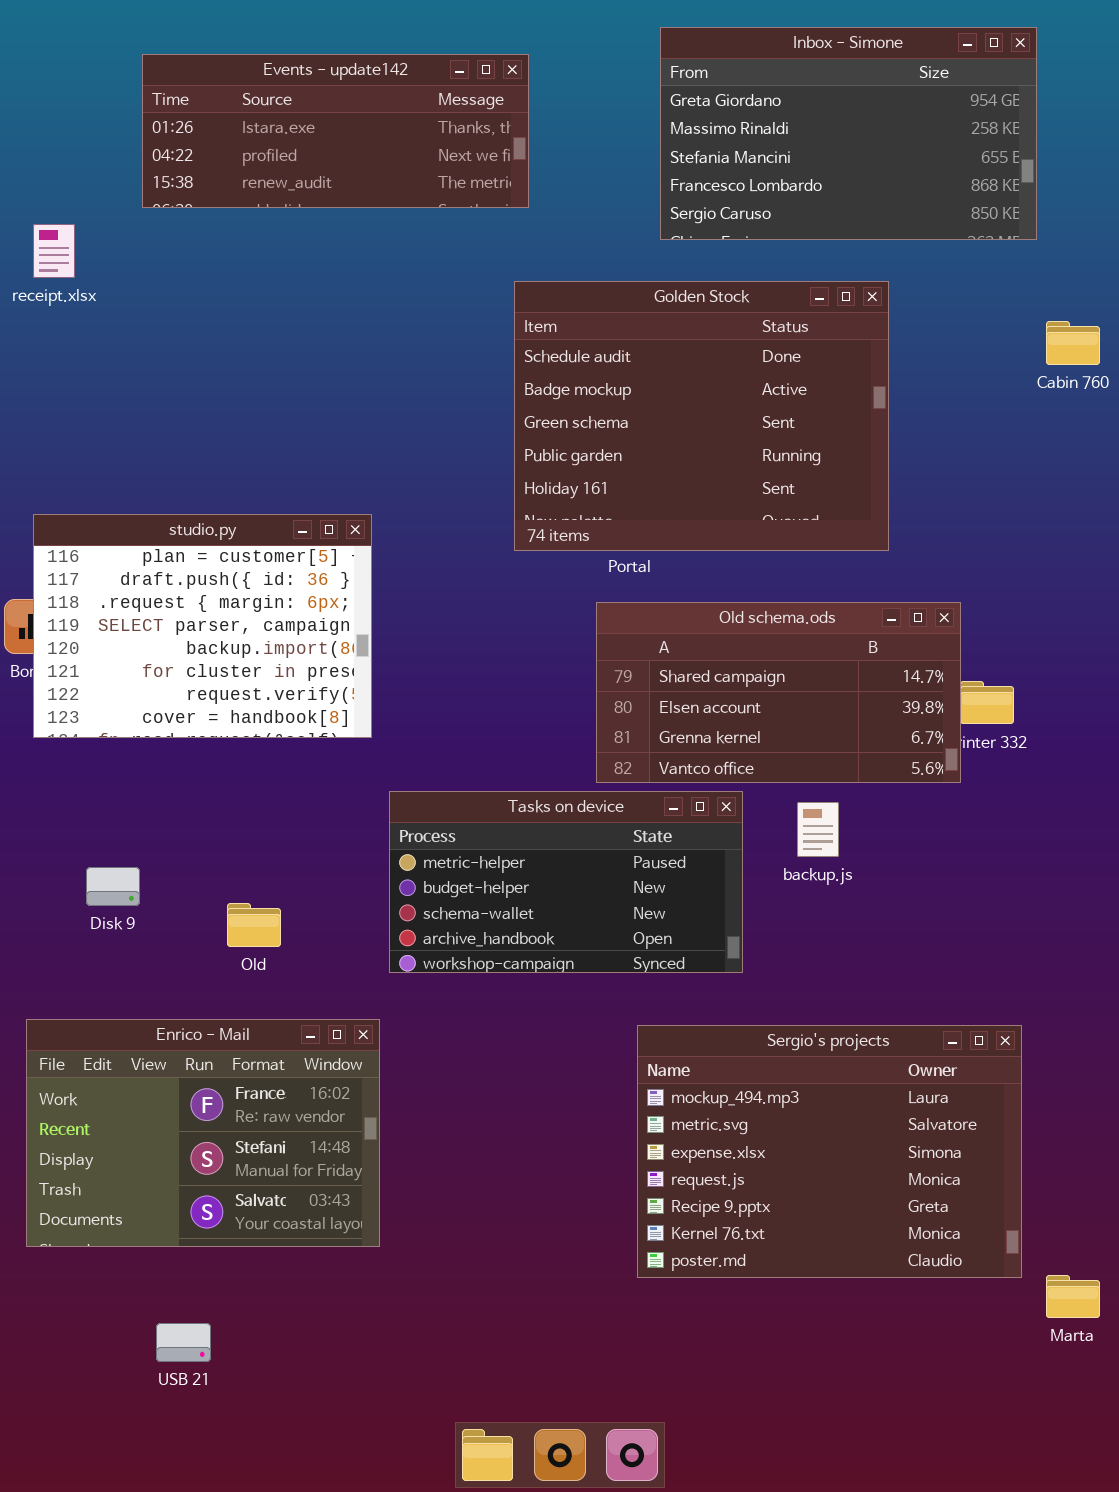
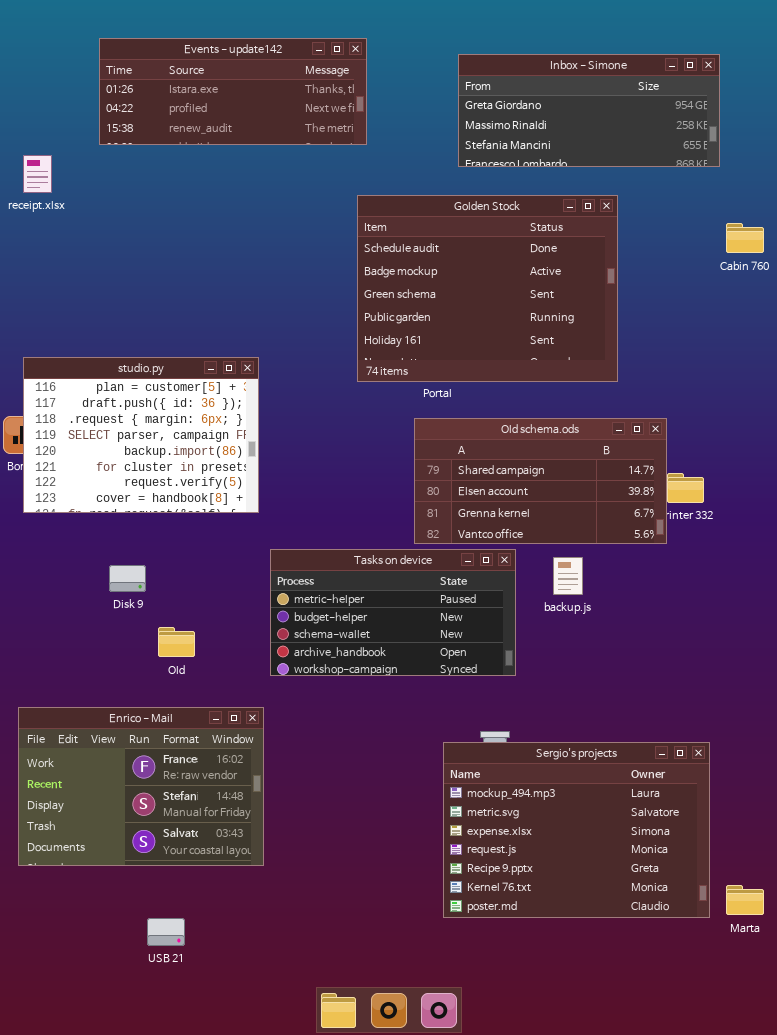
Inbox - Simone: [660,27,1037,240] -> [458,54,720,167], resized
Disk 9: [86,867,140,906] -> [109,565,146,592], moved
Sergio's projects: [637,1025,1022,1278] -> [443,742,710,918], moved
USB 21: [156,1323,211,1362] -> [147,918,185,946], moved

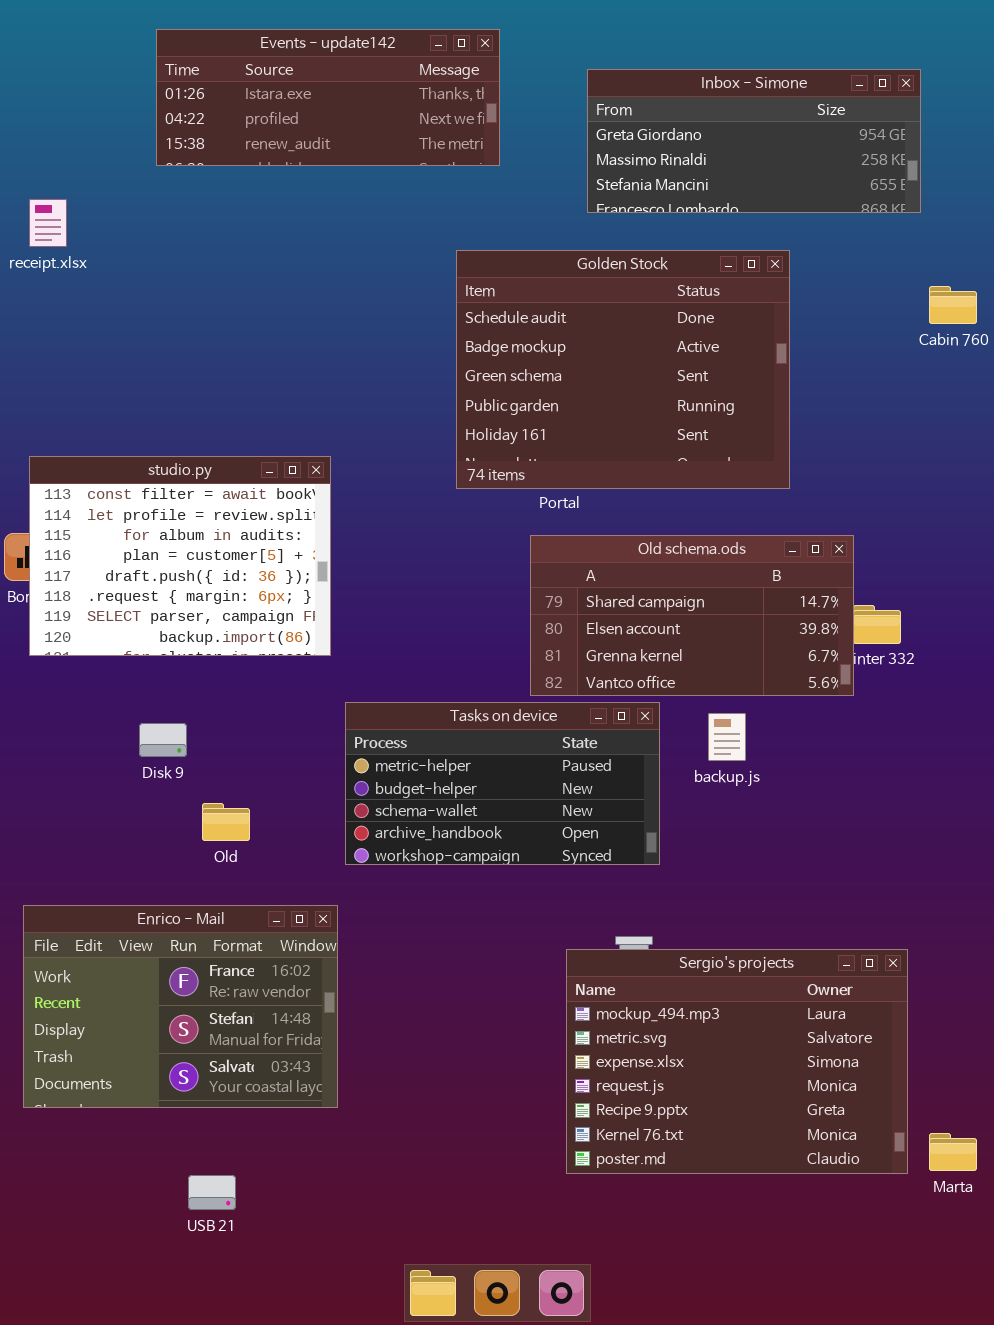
Events - update142: [99,38,367,145] -> [156,29,500,166], moved
studio.py: [23,357,259,513] -> [29,456,331,656], scrolled up 3 rows

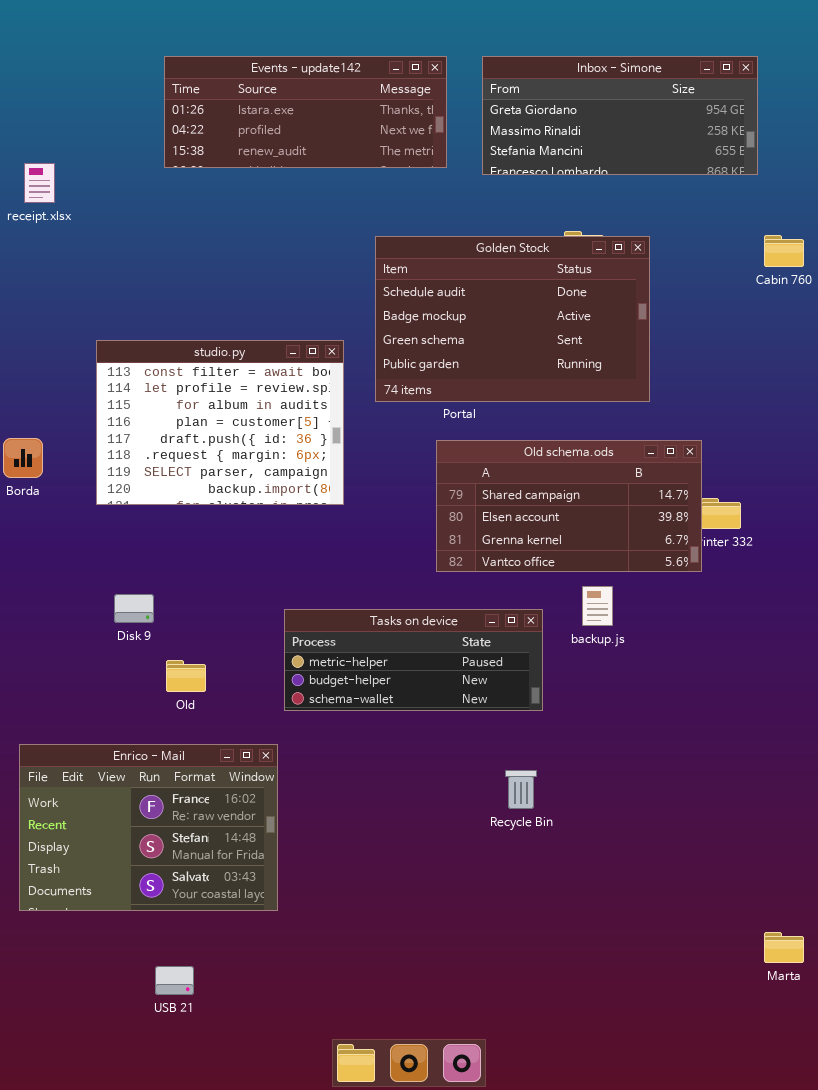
Events - update142: [156,29,500,166] -> [164,56,447,168], moved
Golden Stock: [456,250,790,489] -> [375,236,650,402], resized
studio.py: [29,456,331,656] -> [96,340,344,505], moved
Tasks on device: [345,702,660,865] -> [284,609,543,711], resized
Sergio's projects: [566,949,908,1174] -> none, closed

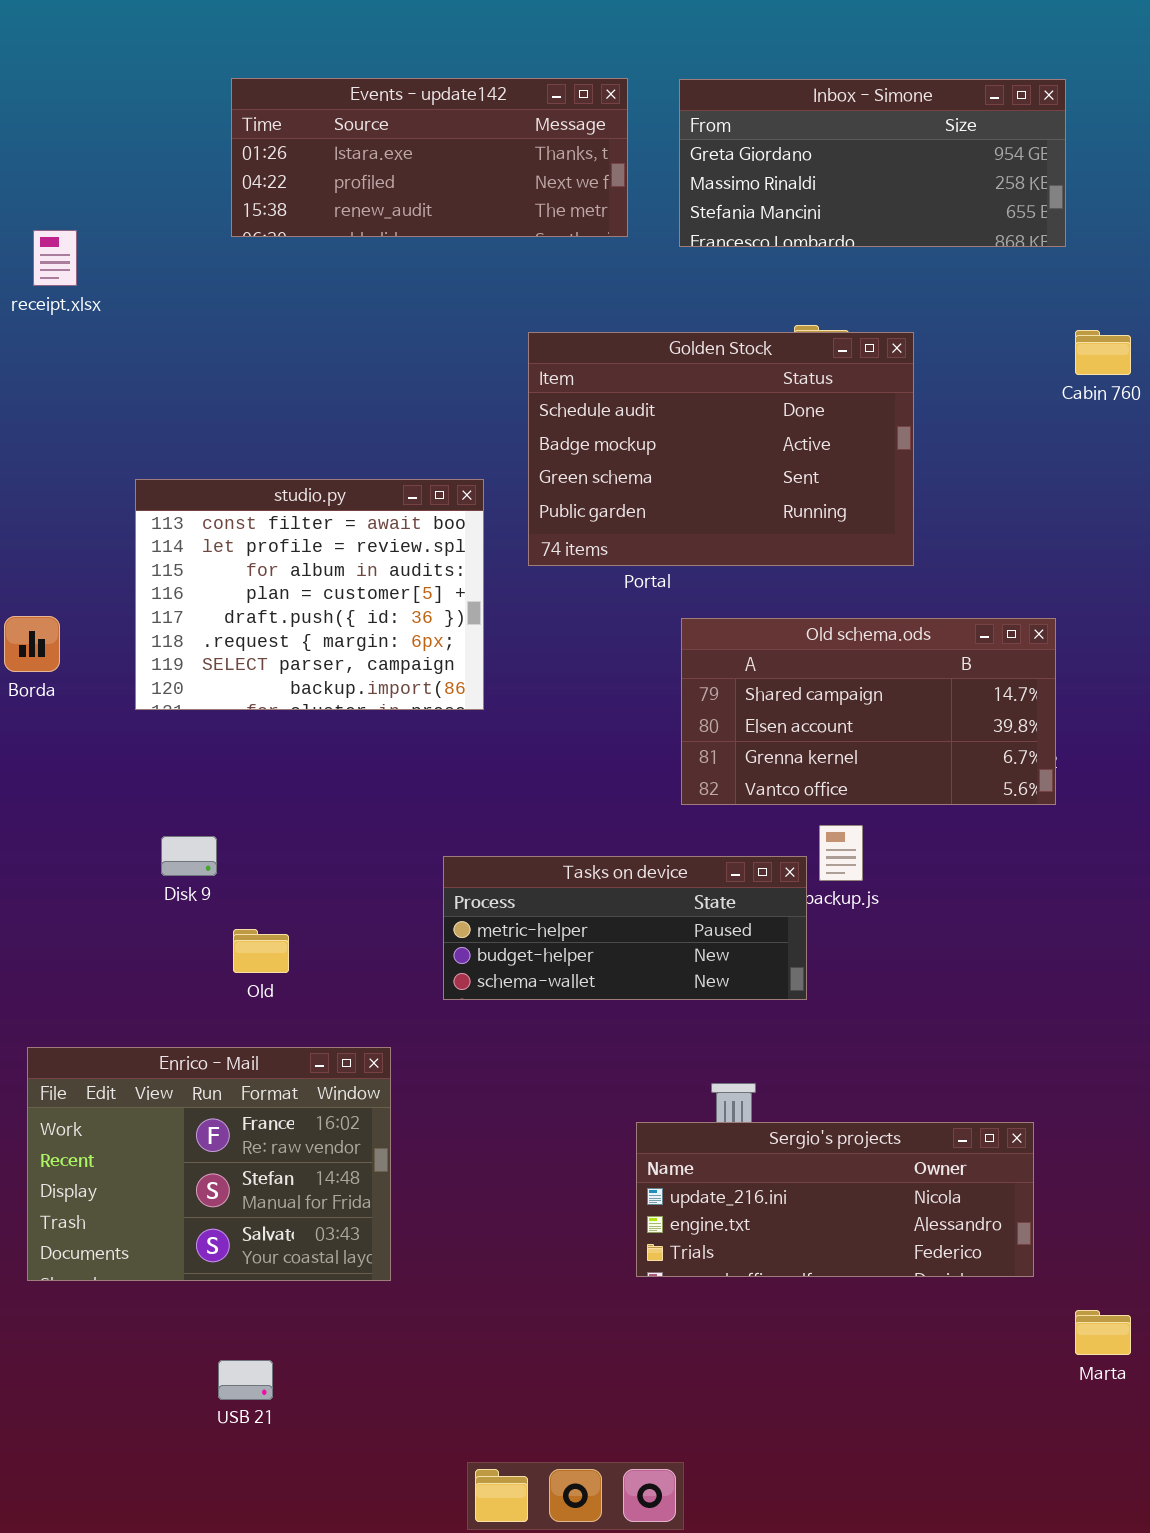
Old schema.ods: [436,440,702,572] -> [681,618,1056,805], moved
Tasks on device: [284,609,543,711] -> [443,856,807,1000], moved
Sergio's projects: none -> [636,1122,1034,1277], opened

